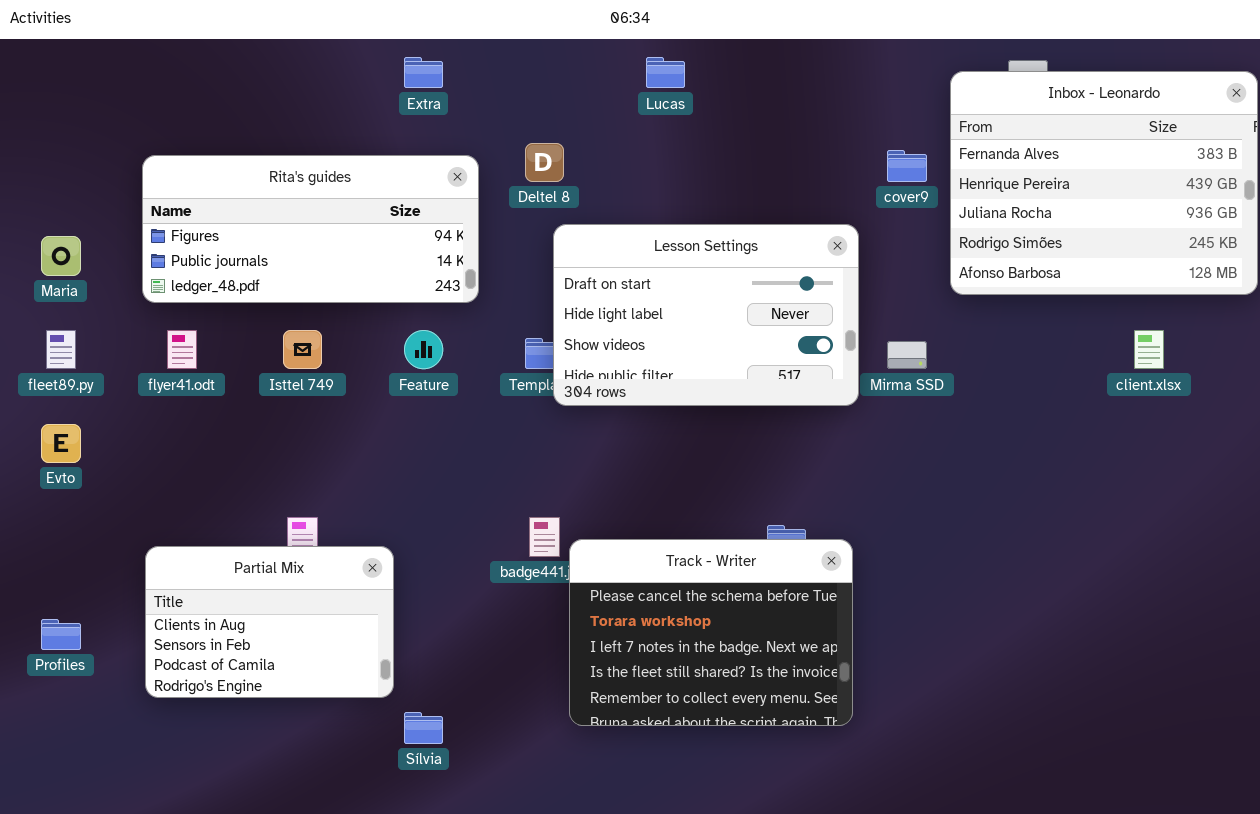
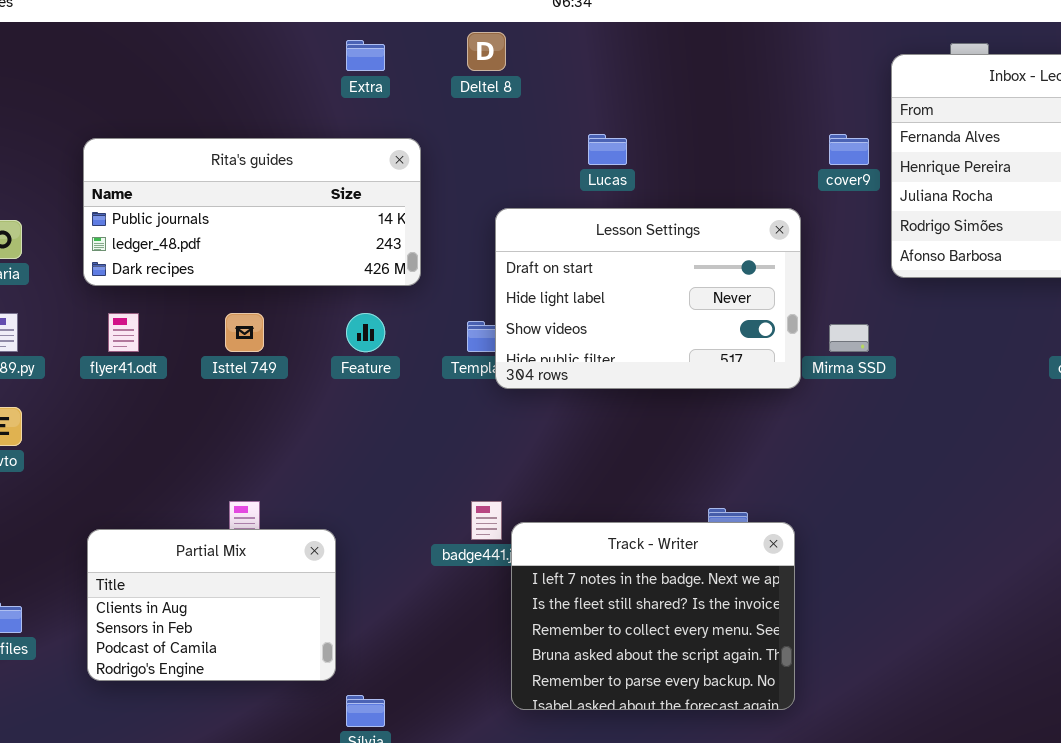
Lucas: [646,57,685,88] -> [588,134,627,165], moved
Deltel 8: [525,143,564,182] -> [467,32,506,71], moved
Rita's guides: [142,155,479,303] -> [83,138,421,286], scrolled down 1 row
Track - Writer: [569,539,853,726] -> [511,522,795,710], scrolled down 2 rows

